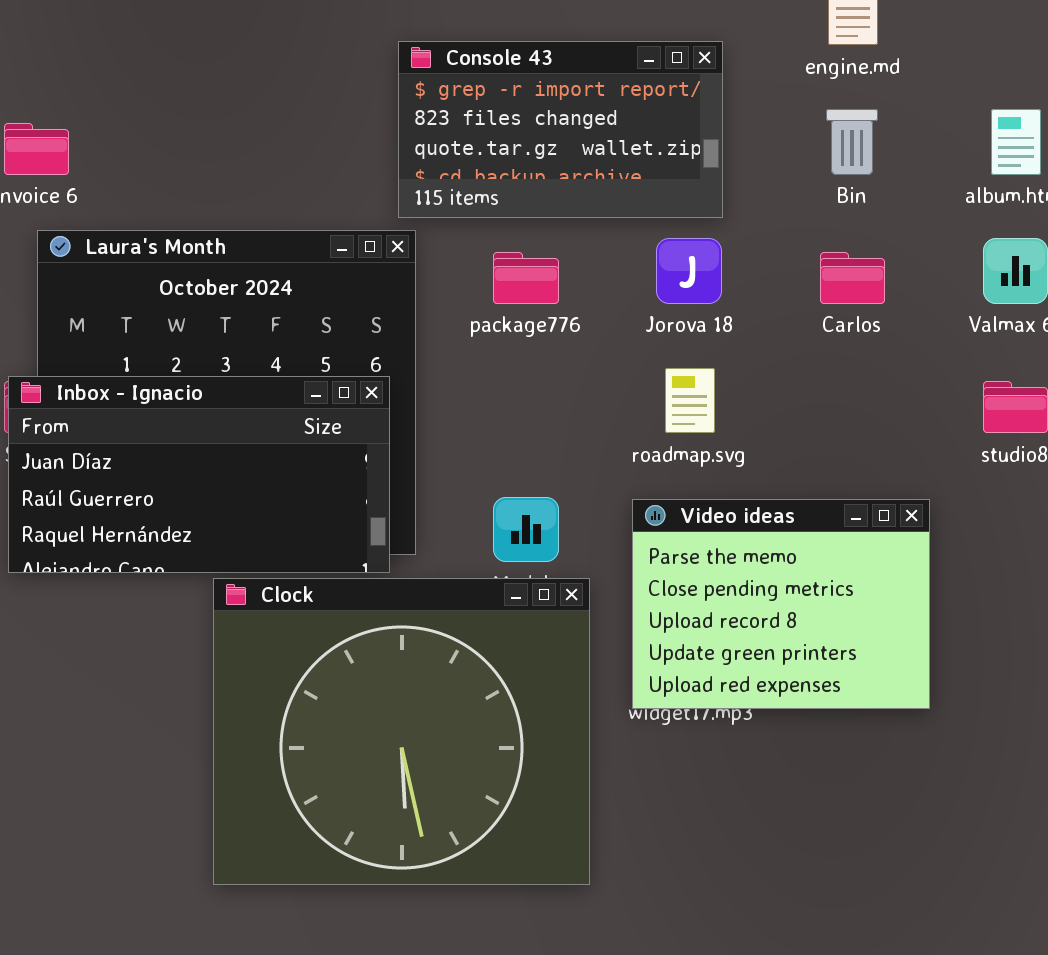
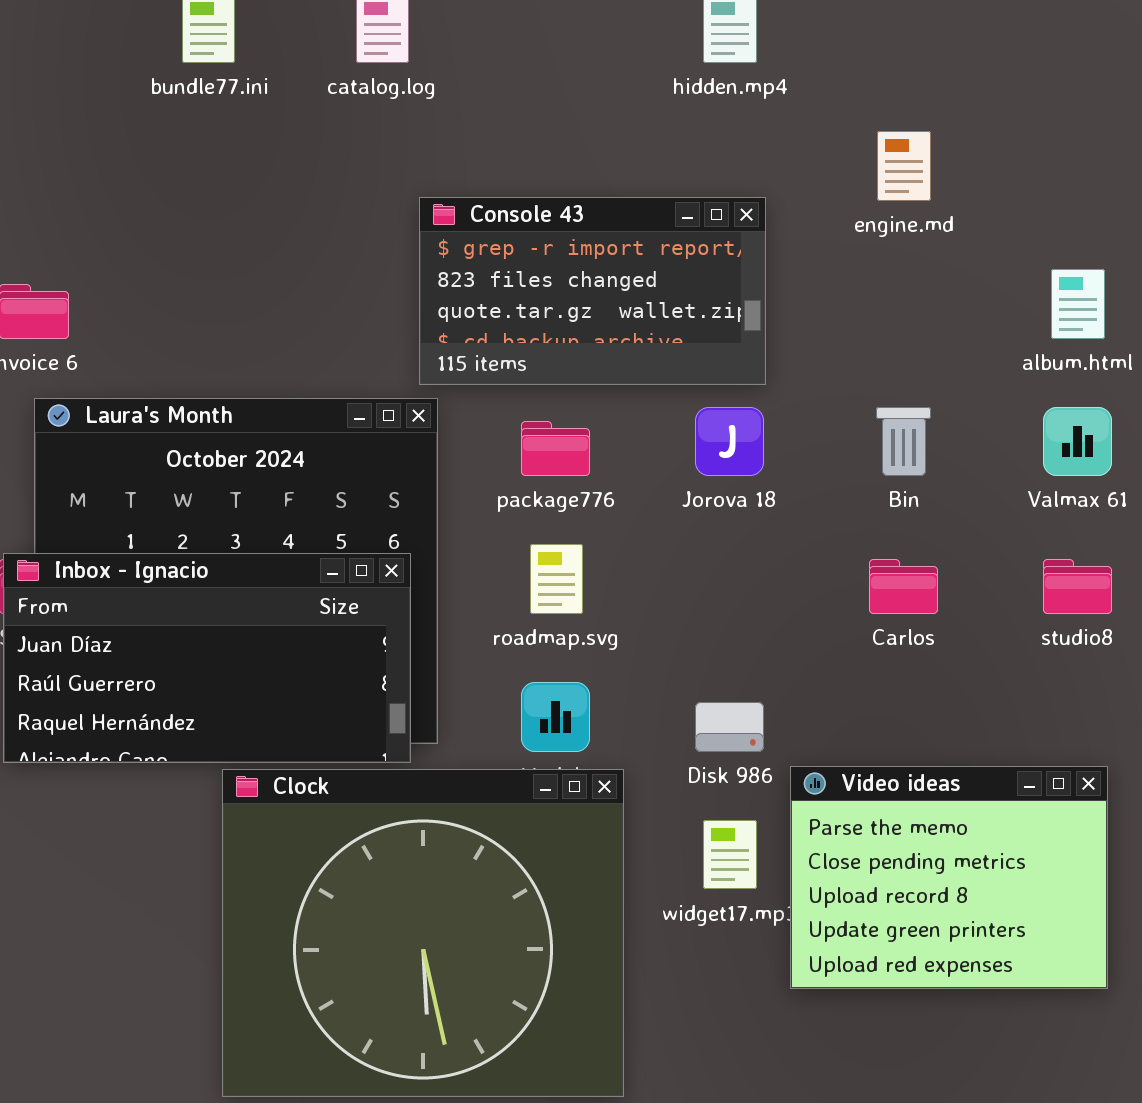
Bin: [826,109,878,175] -> [876,407,931,476], moved
Carlos: [820,252,885,304] -> [869,559,938,614], moved
roadmap.svg: [665,368,715,433] -> [530,544,583,614], moved
Video ideas: [632,499,930,709] -> [790,766,1108,989], moved

